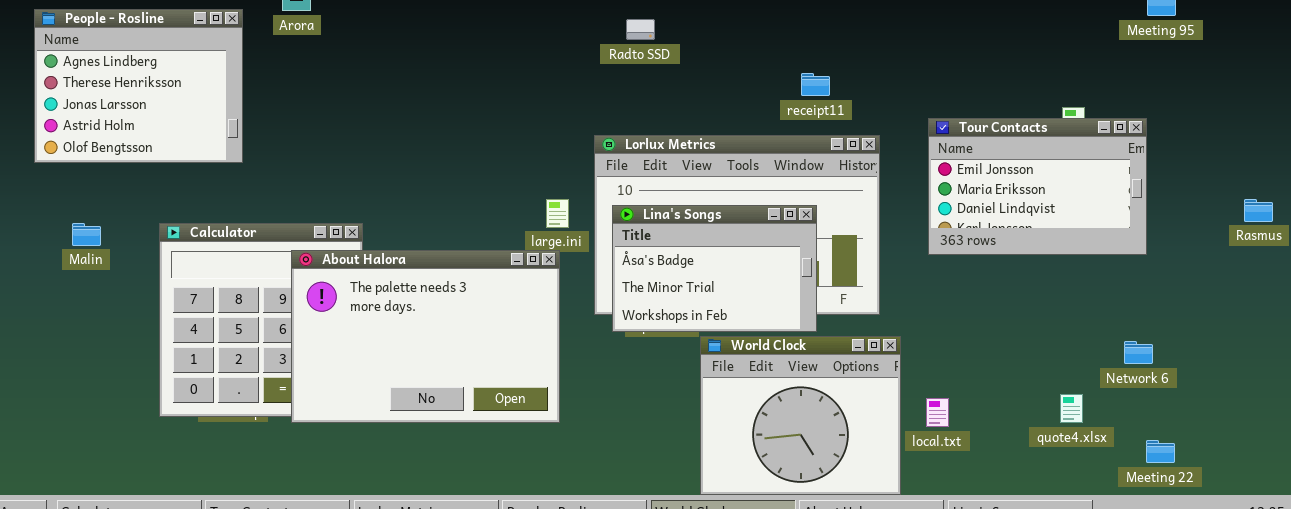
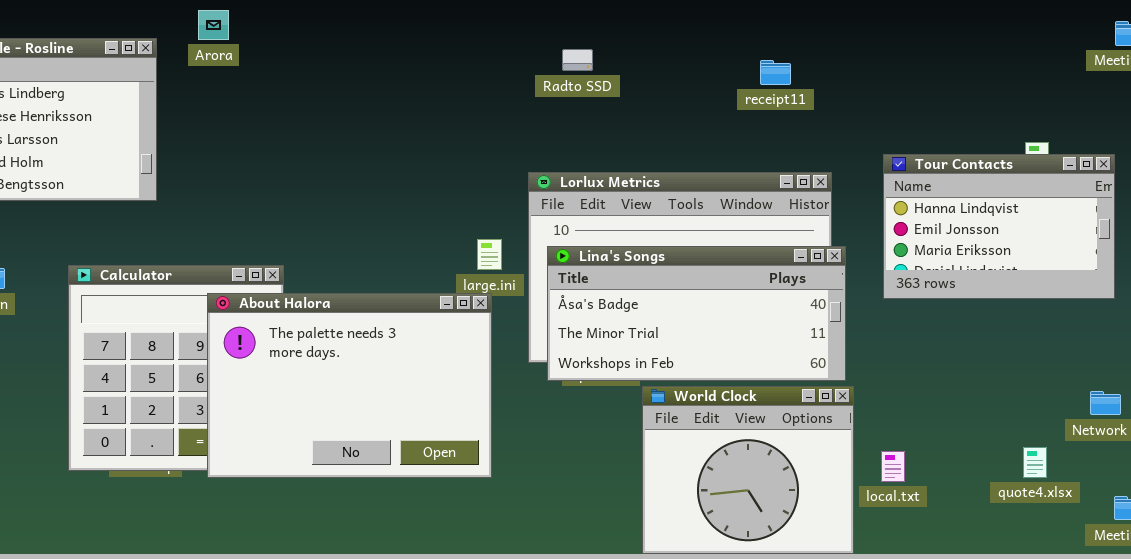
receipt11: [801,73,830,96] -> [760,60,791,85], moved
Tour Contacts: [928,118,1147,255] -> [883,154,1115,299], scrolled up 1 row
Lina's Songs: [612,205,817,332] -> [547,246,846,381], resized

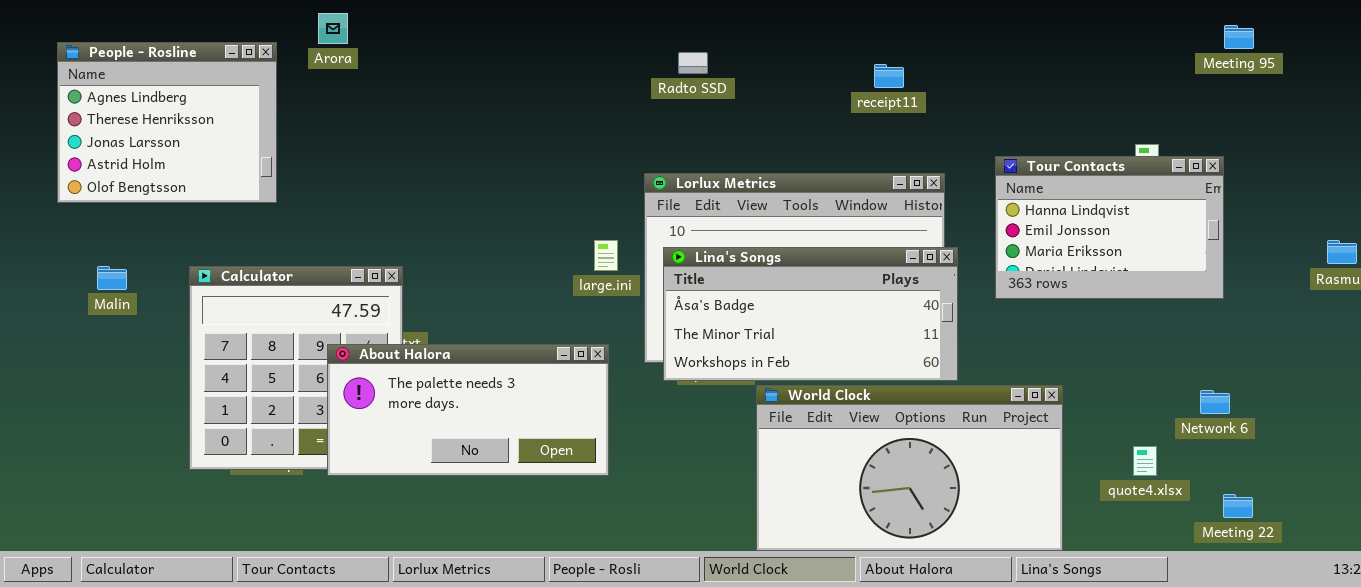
About Halora: [207,293,492,478] -> [327,344,609,476], resized
World Clock: [642,386,854,554] -> [756,385,1063,551], resized

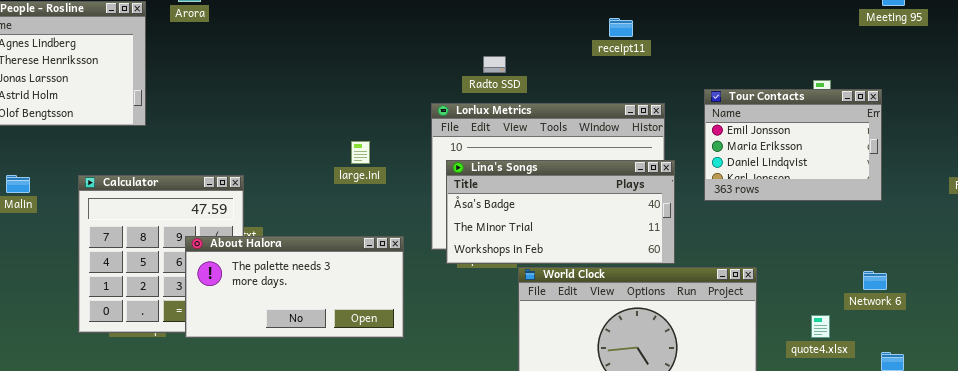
Radto SSD: [678,52,708,74] -> [483,56,506,73], moved
Tour Contacts: [995,156,1224,299] -> [704,89,882,201], scrolled down 1 row
large.ini: [594,240,618,271] -> [351,141,370,164], moved

